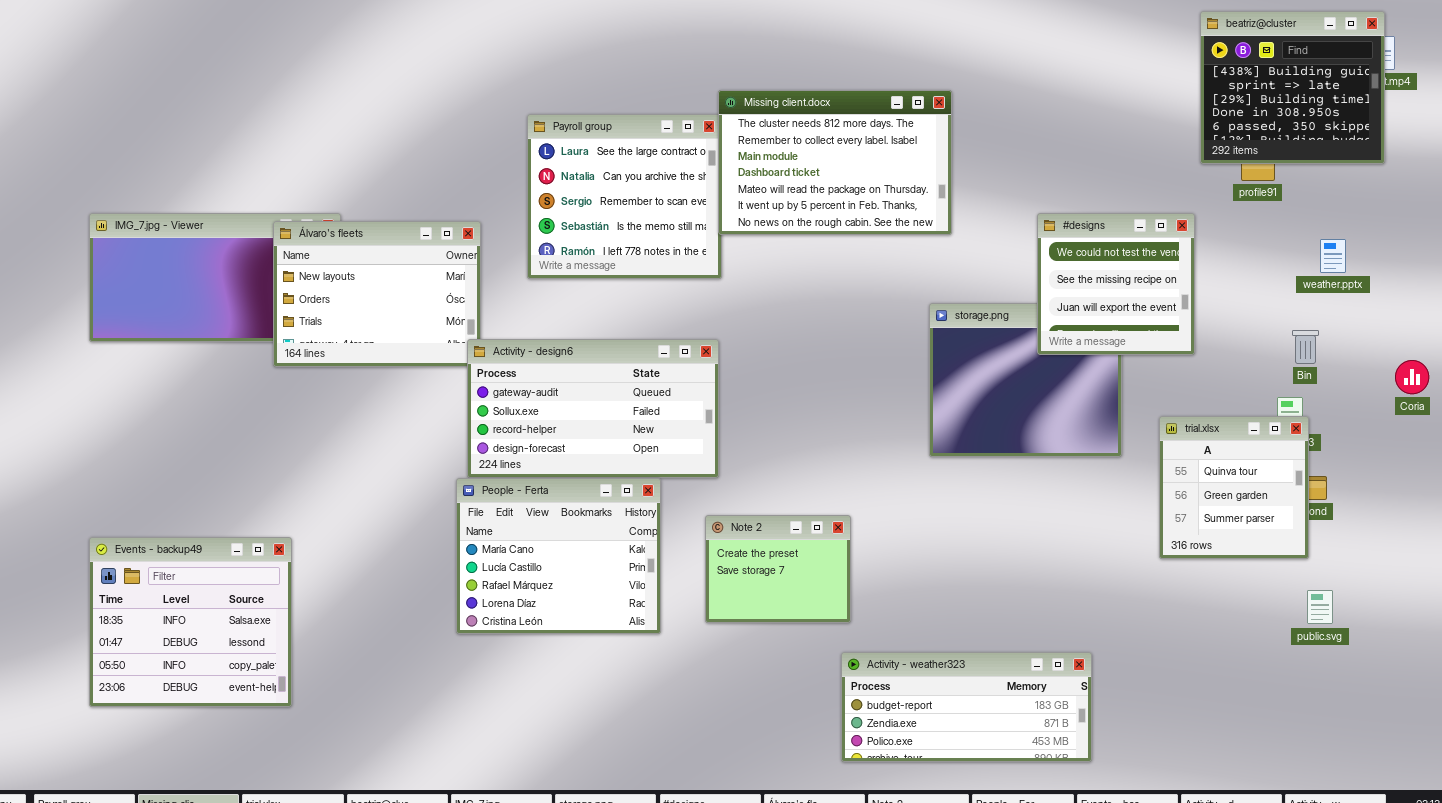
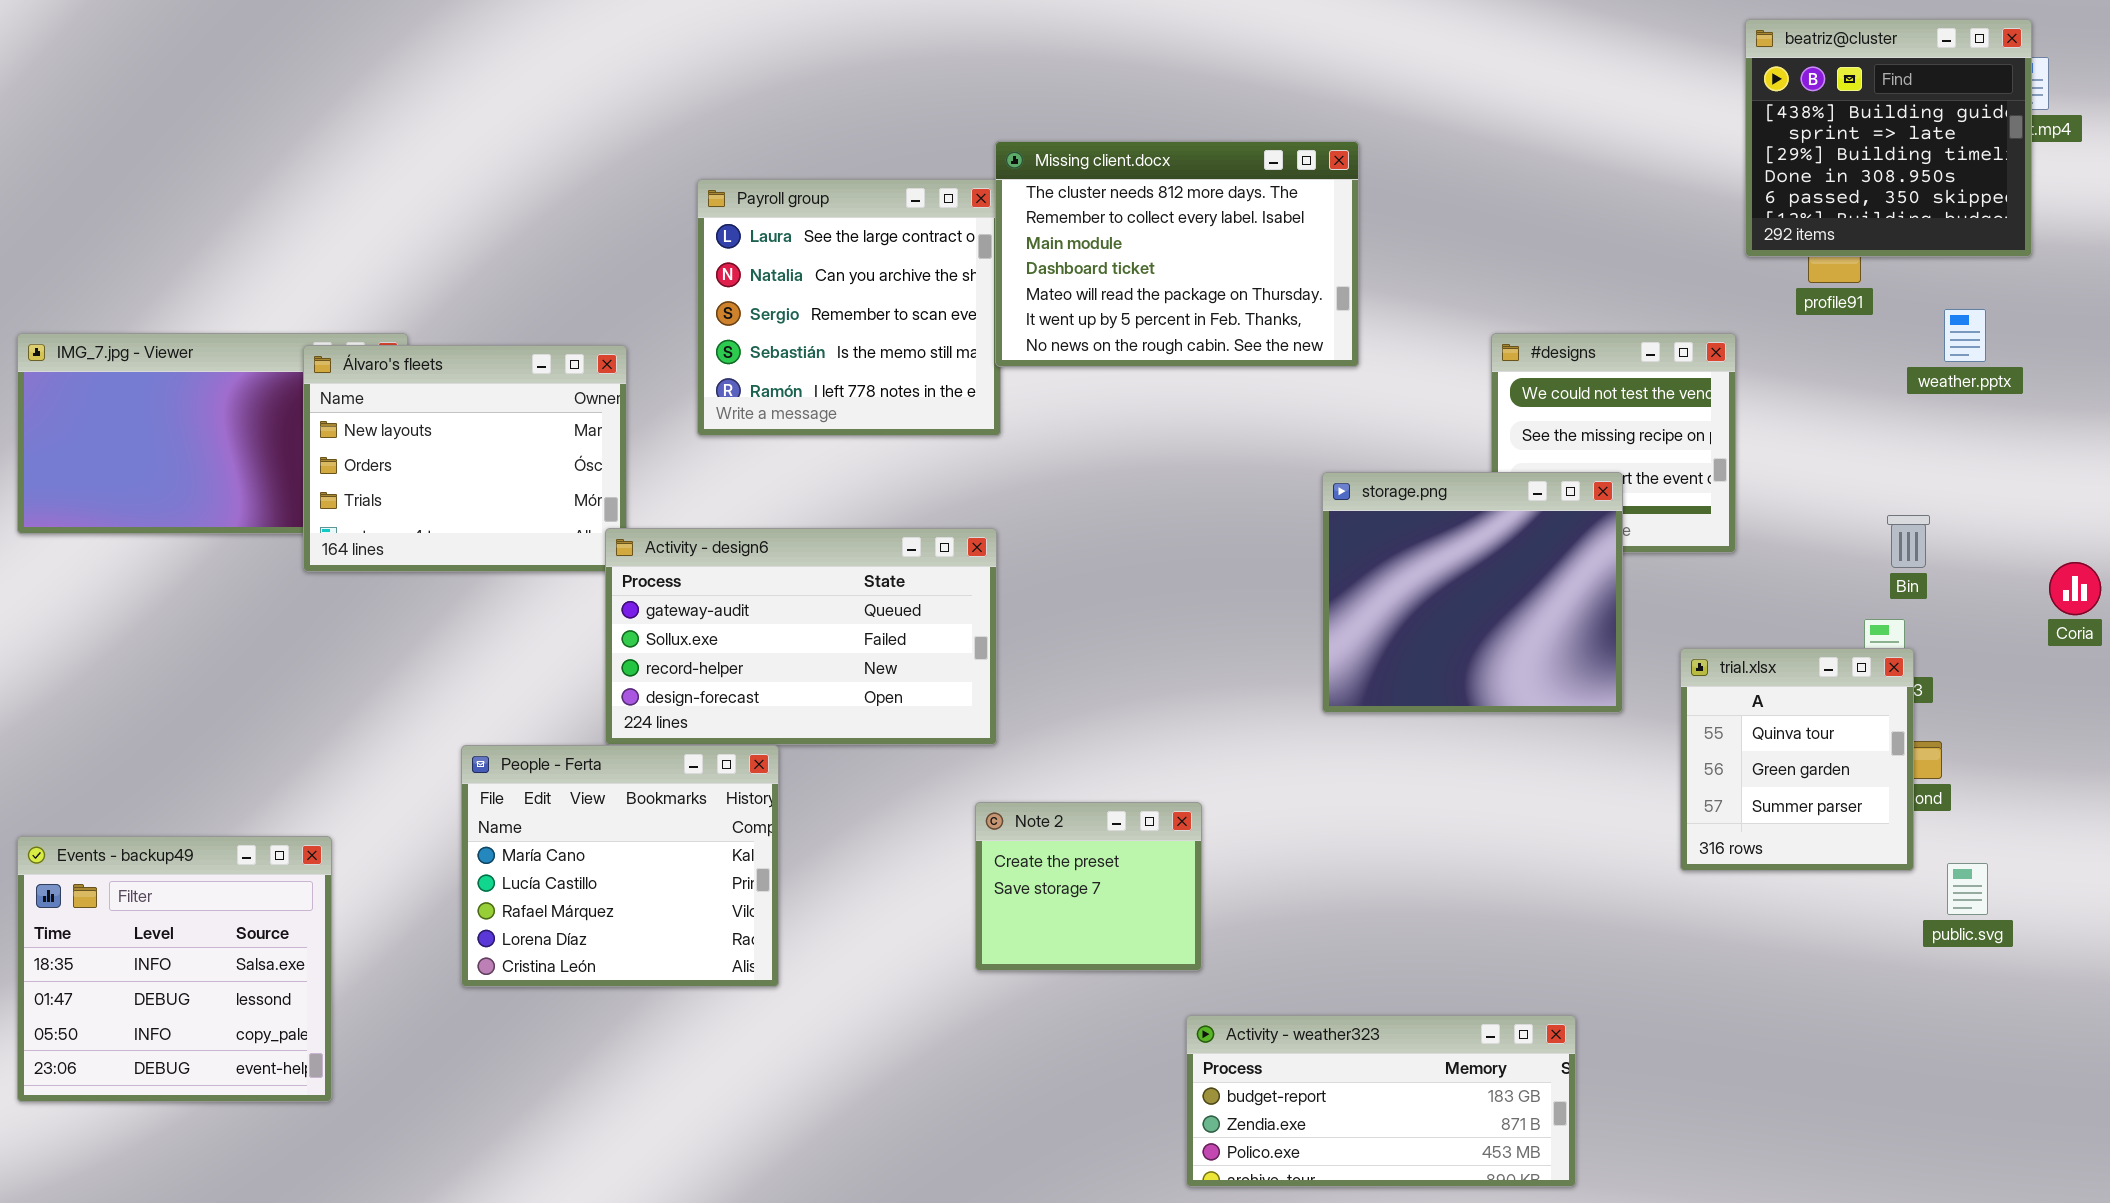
weather.pptx: [1320,239,1346,273] -> [1944,309,1986,362], moved
storage.png: [929,303,1122,457] -> [1322,472,1623,713], raised
People - Ferta: [456,478,661,634] -> [461,745,779,987], moved
public.svg: [1307,590,1333,624] -> [1947,863,1988,915], moved

